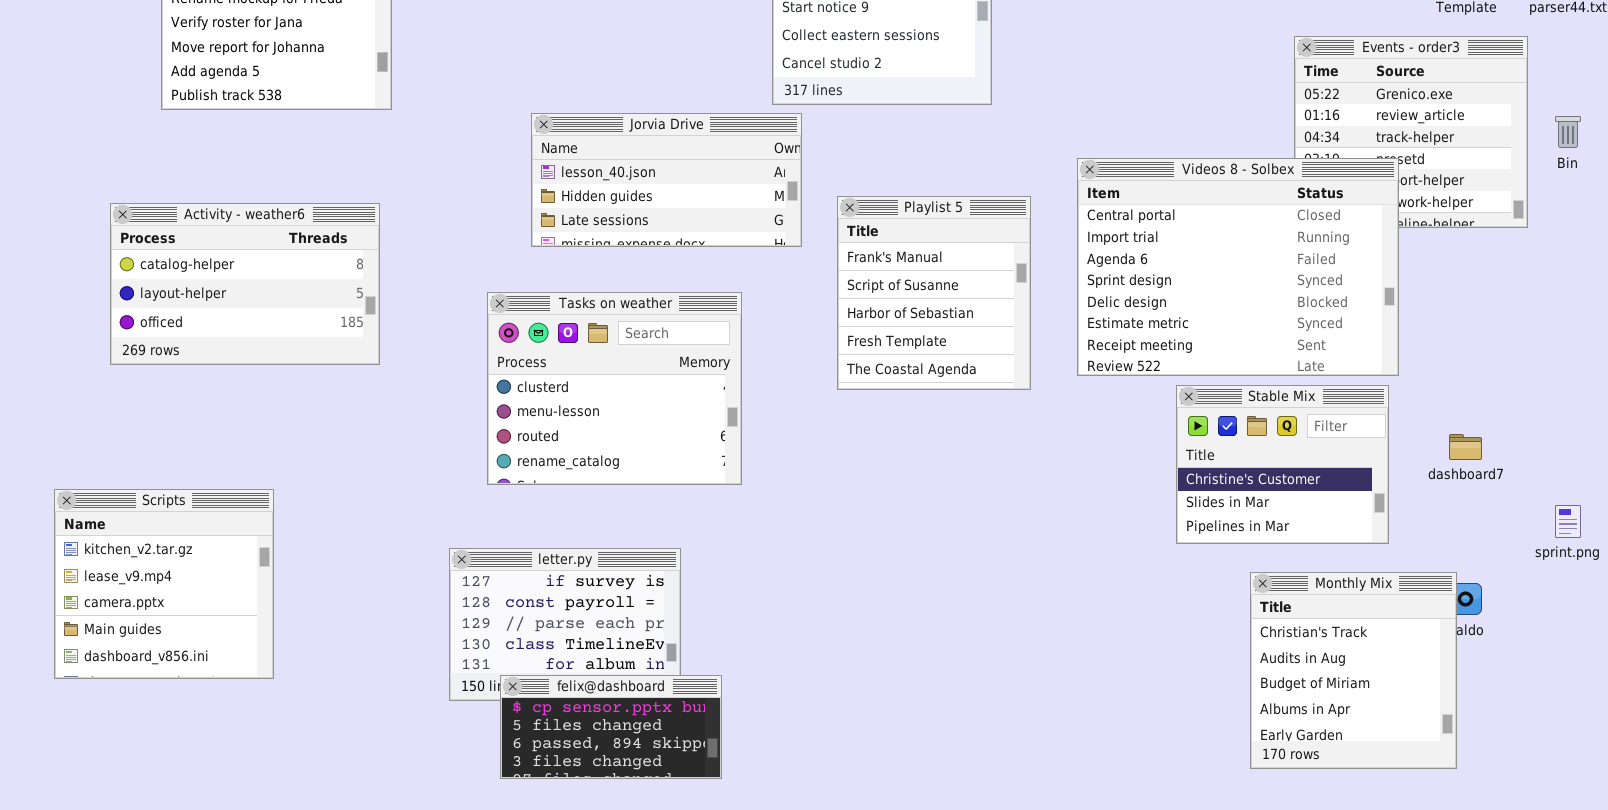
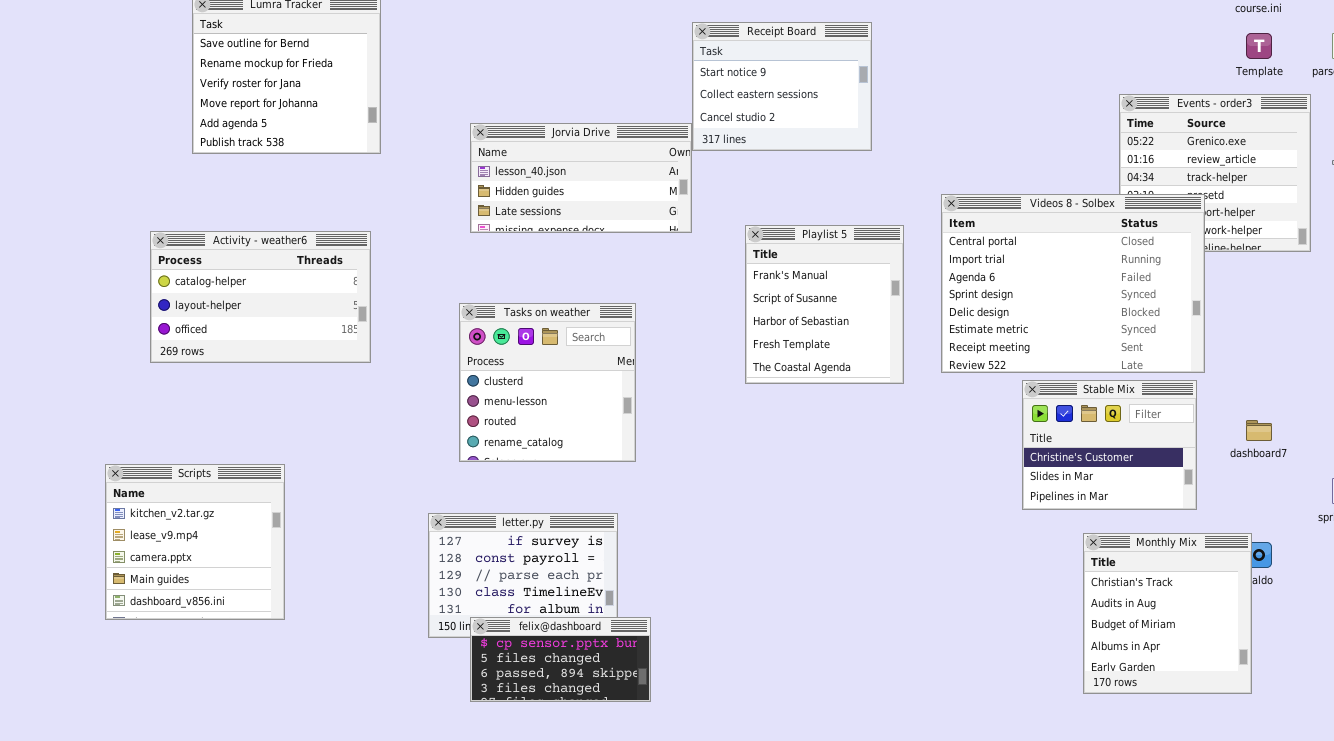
Jorvia Drive: [531,113,802,247] -> [470,123,692,233], moved
Tasks on weather: [487,292,742,485] -> [459,303,636,462], resized

